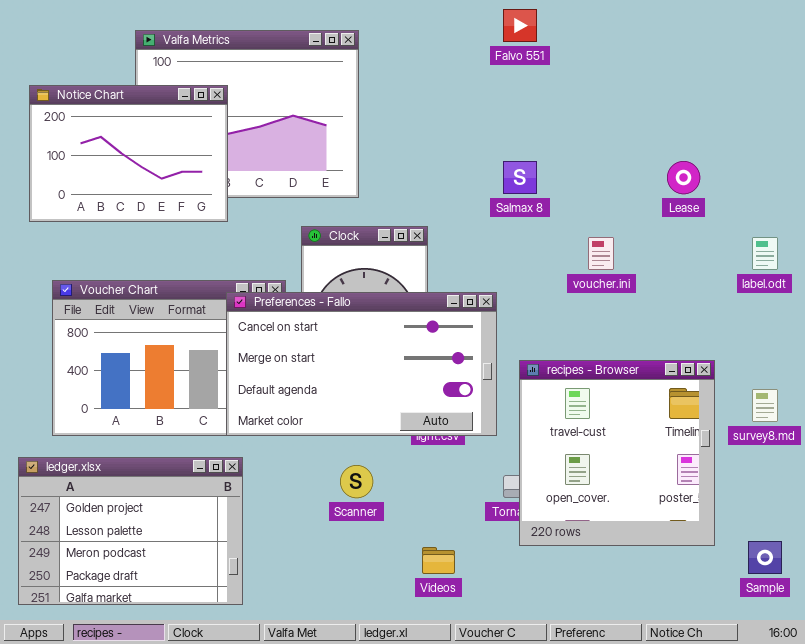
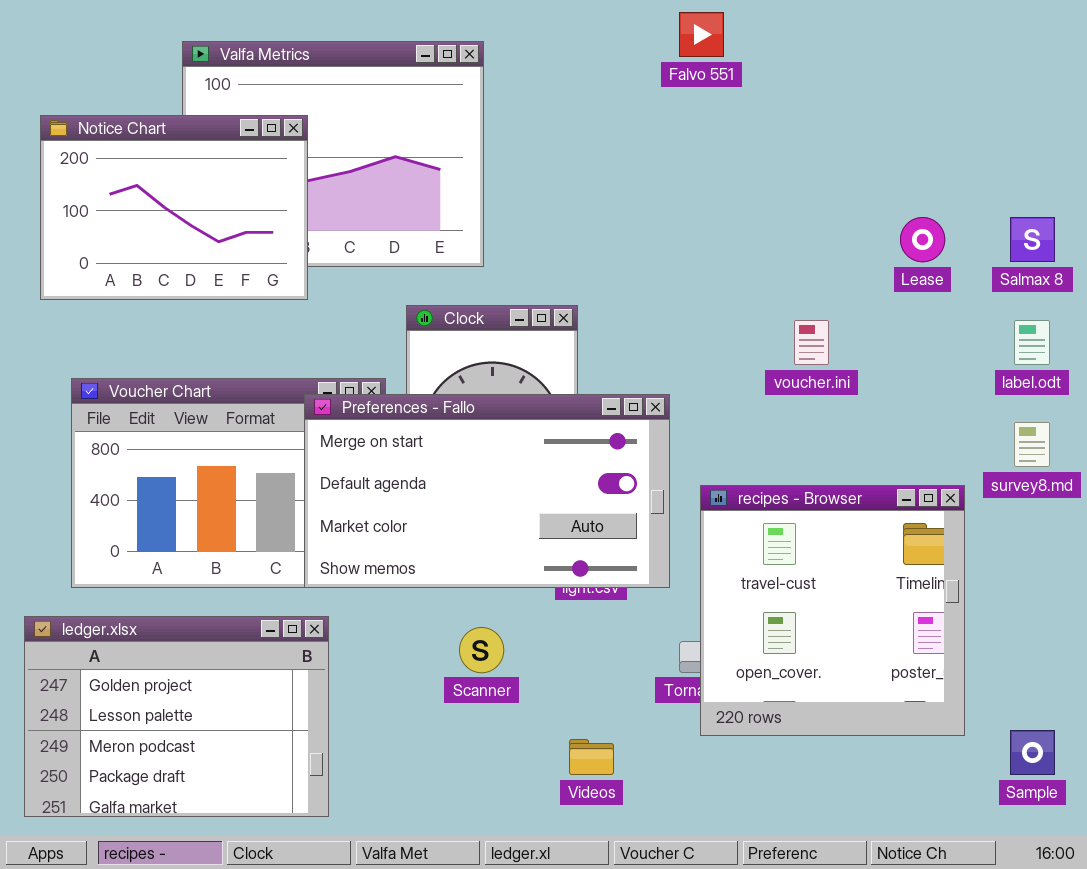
Salmax 8: [503,161,537,194] -> [1010,217,1055,262], moved
Preferences - Fallo: [226,292,497,436] -> [304,394,670,588], scrolled down 1 row
survey8.md: [752,389,778,422] -> [1014,422,1050,467], moved

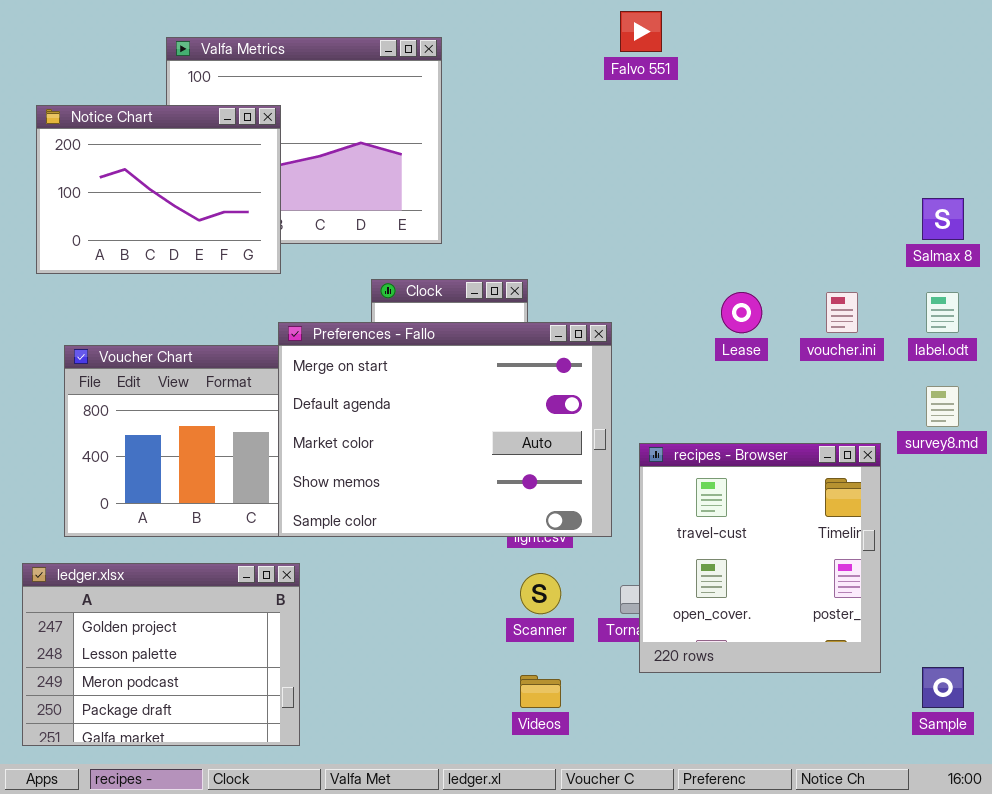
Lease: [900,217,945,262] -> [721,292,762,333], moved
voucher.ini: [794,320,829,365] -> [826,292,858,333], moved
Preferences - Fallo: [304,394,670,588] -> [278,322,612,537], resized
Scanner: [459,627,504,673] -> [520,573,561,614], moved

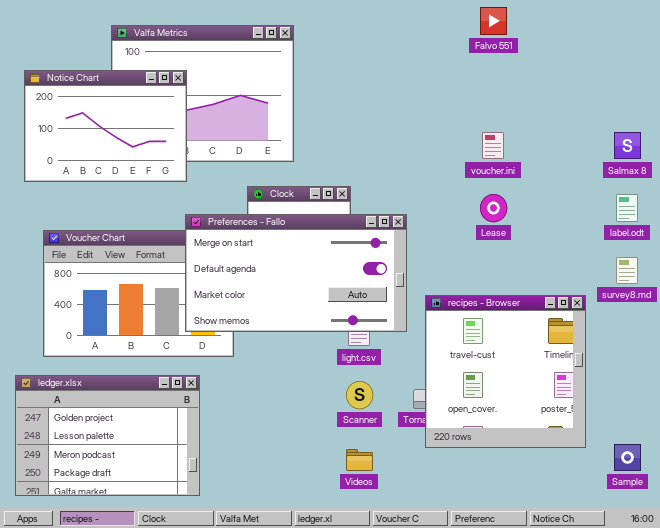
Falvo 551: [620,11,662,52] -> [480,7,507,35], moved
voucher.ini: [826,292,858,333] -> [482,132,504,159], moved
Preferences - Fallo: [278,322,612,537] -> [185,214,407,332], resized

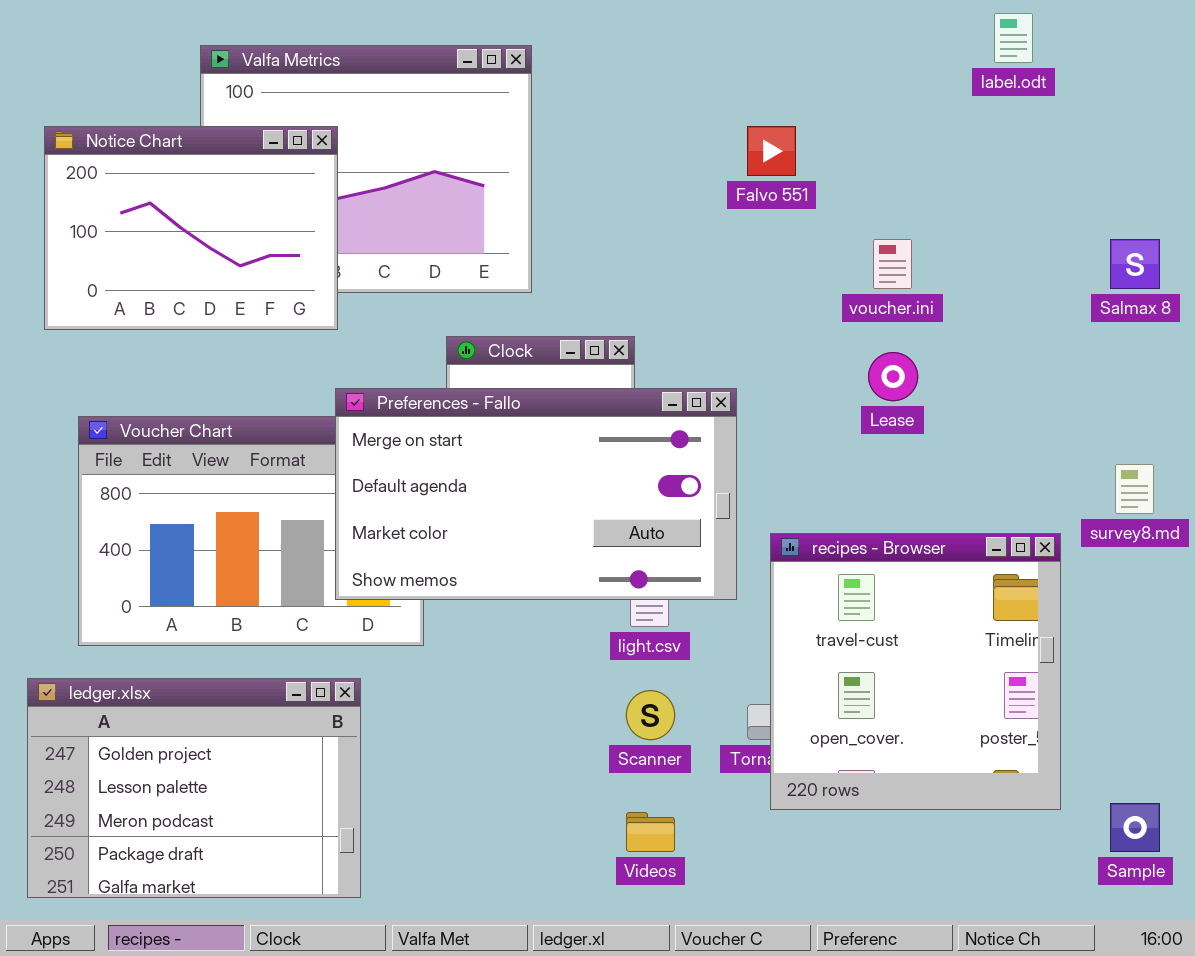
Falvo 551: [480,7,507,35] -> [747,126,796,176], moved
label.odt: [616,194,638,222] -> [994,13,1033,63], moved

